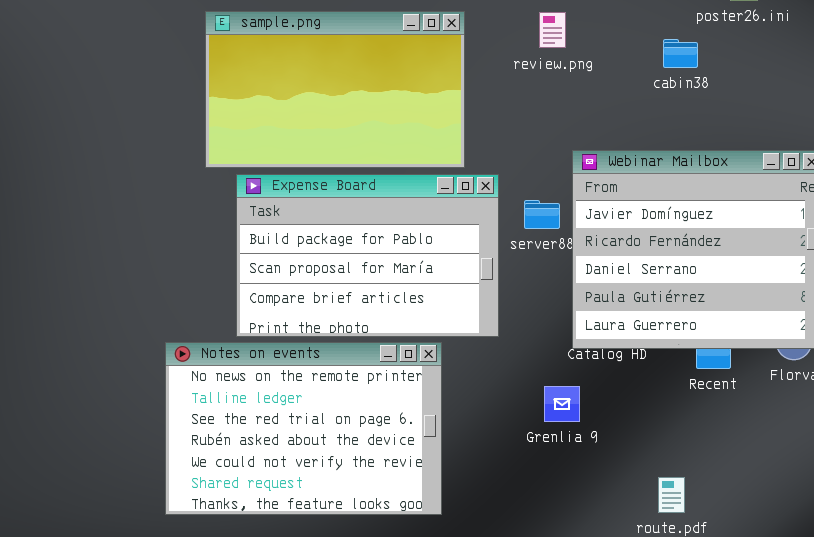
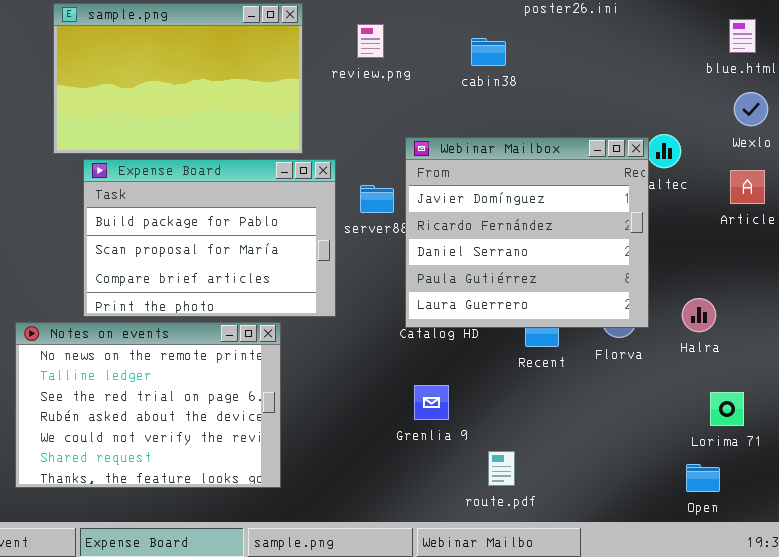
review.png: [539,12,566,48] -> [357,24,384,58], moved
cabin38: [663,39,698,68] -> [471,38,506,66], moved
Grenlia 9: [544,386,580,422] -> [414,385,449,420], moved

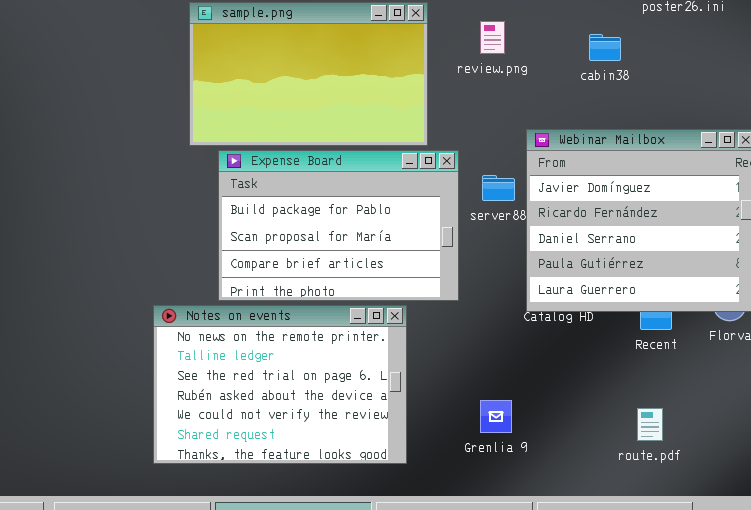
Grenlia 9: [414,385,449,420] -> [480,400,512,433], moved
route.pdf: [488,451,515,486] -> [637,408,663,441], moved

